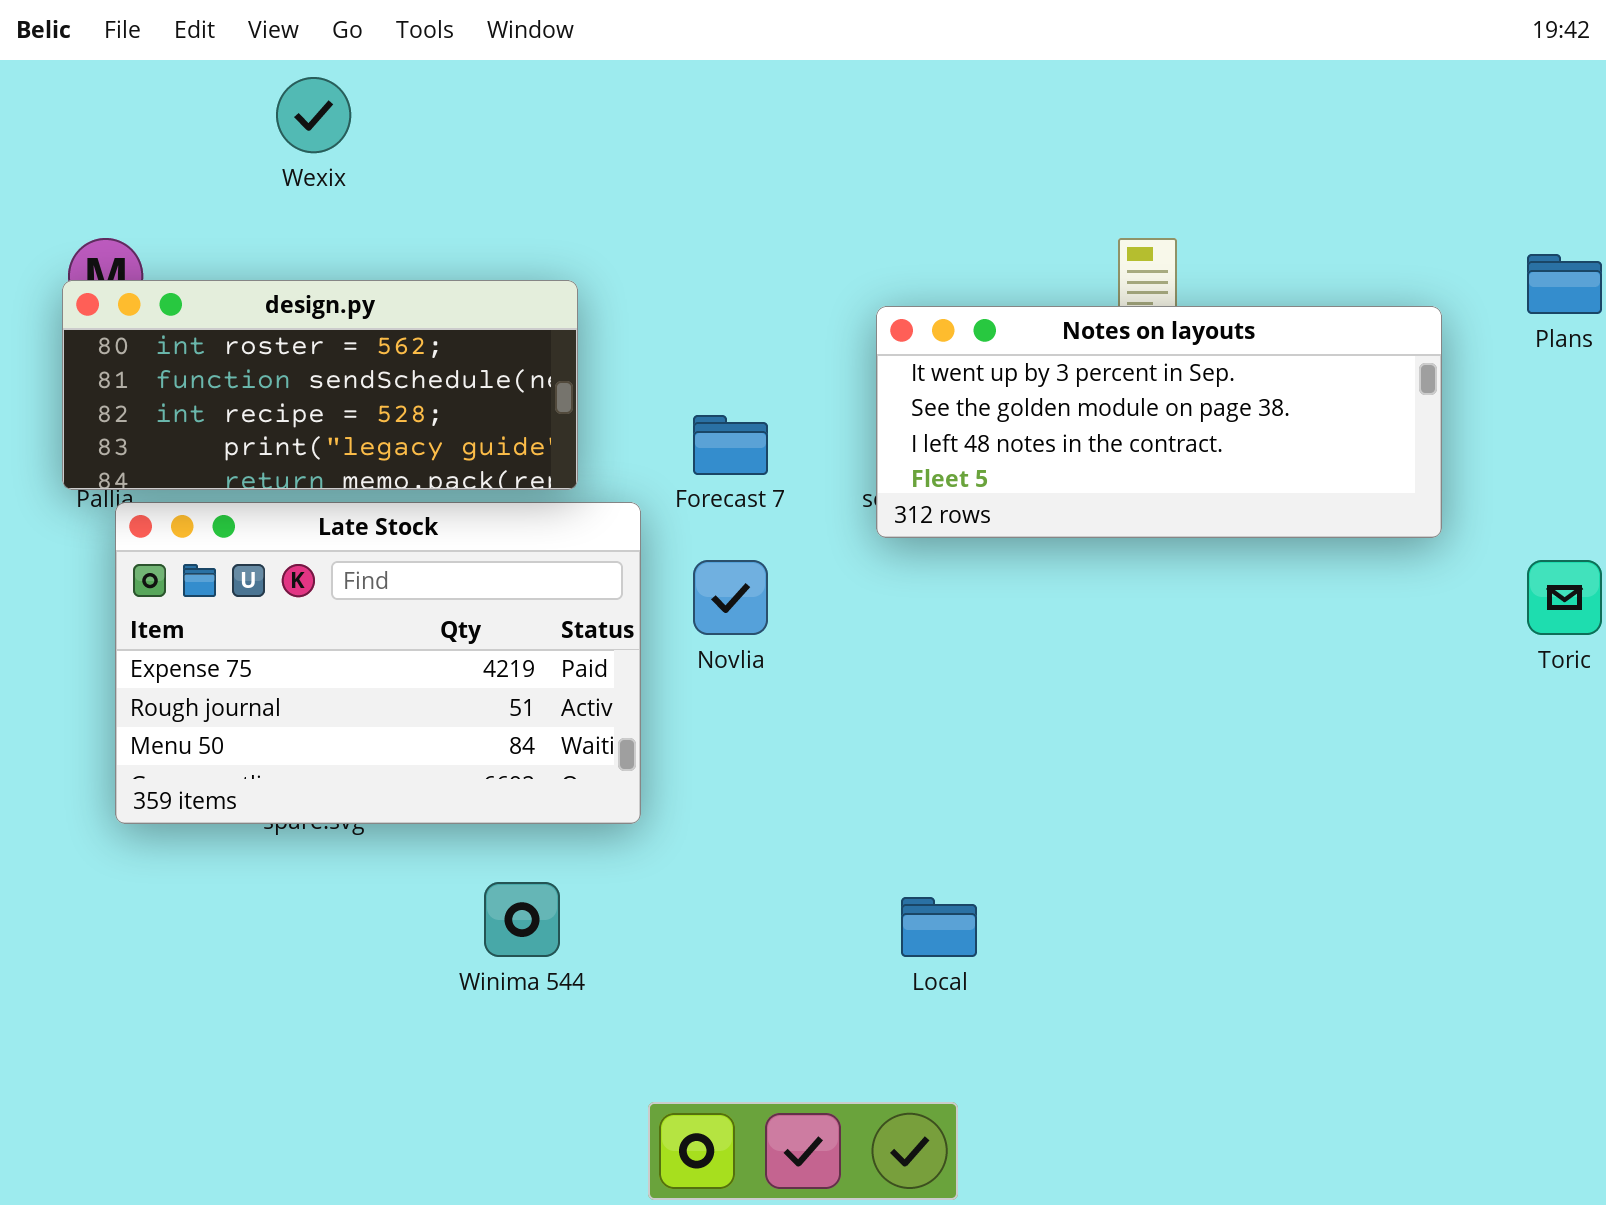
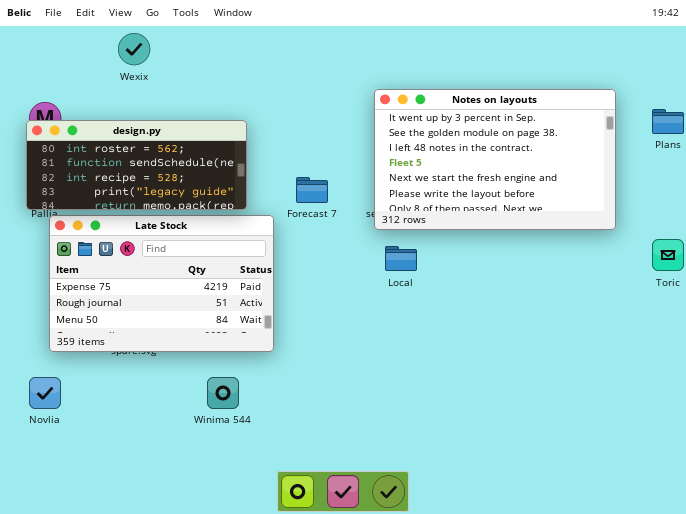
Notes on layouts: [876,306,1442,538] -> [374,89,616,230], resized
Novlia: [693,560,768,635] -> [29,377,61,409], moved
Local: [901,897,977,957] -> [385,246,417,271], moved

